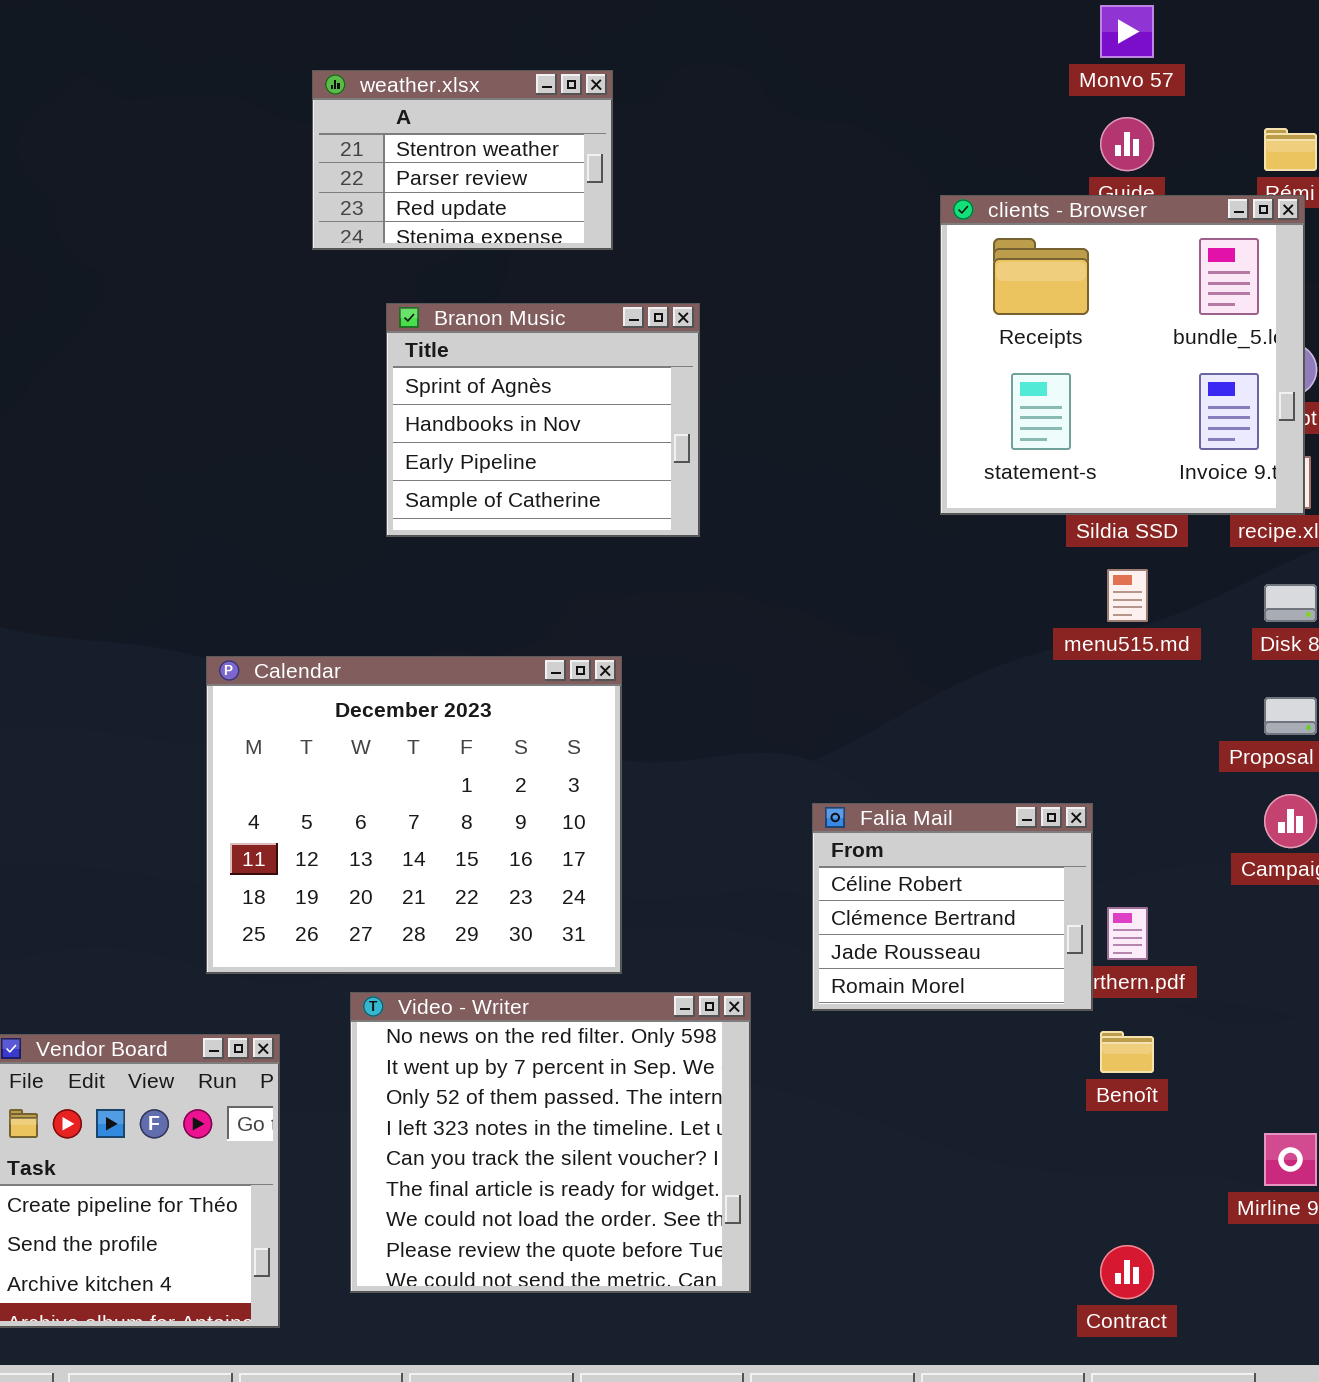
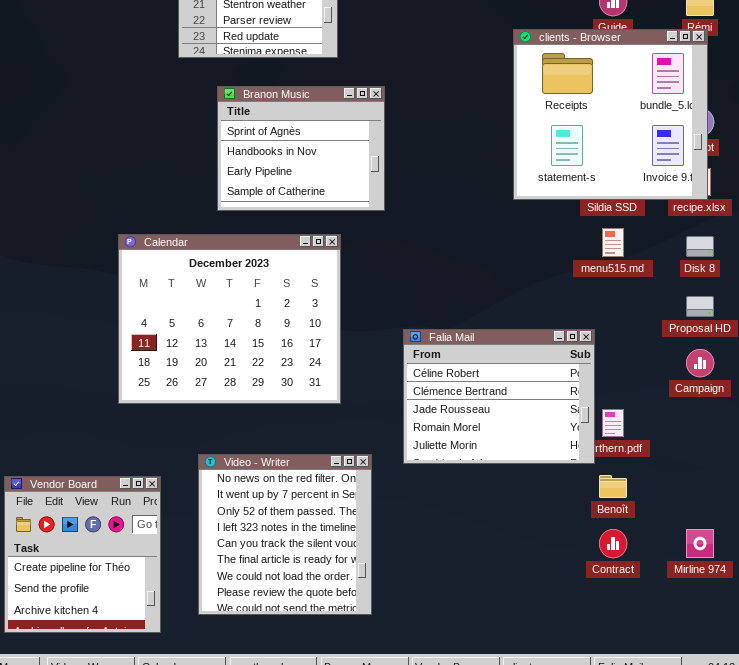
Calendar: [206,656,622,974] -> [118,234,341,404], moved
Falia Mail: [812,803,1093,1011] -> [403,329,595,464], resized
Video - Writer: [350,992,751,1293] -> [198,454,372,615], resized
Contract: [1100,1245,1154,1299] -> [599,529,627,558], moved

